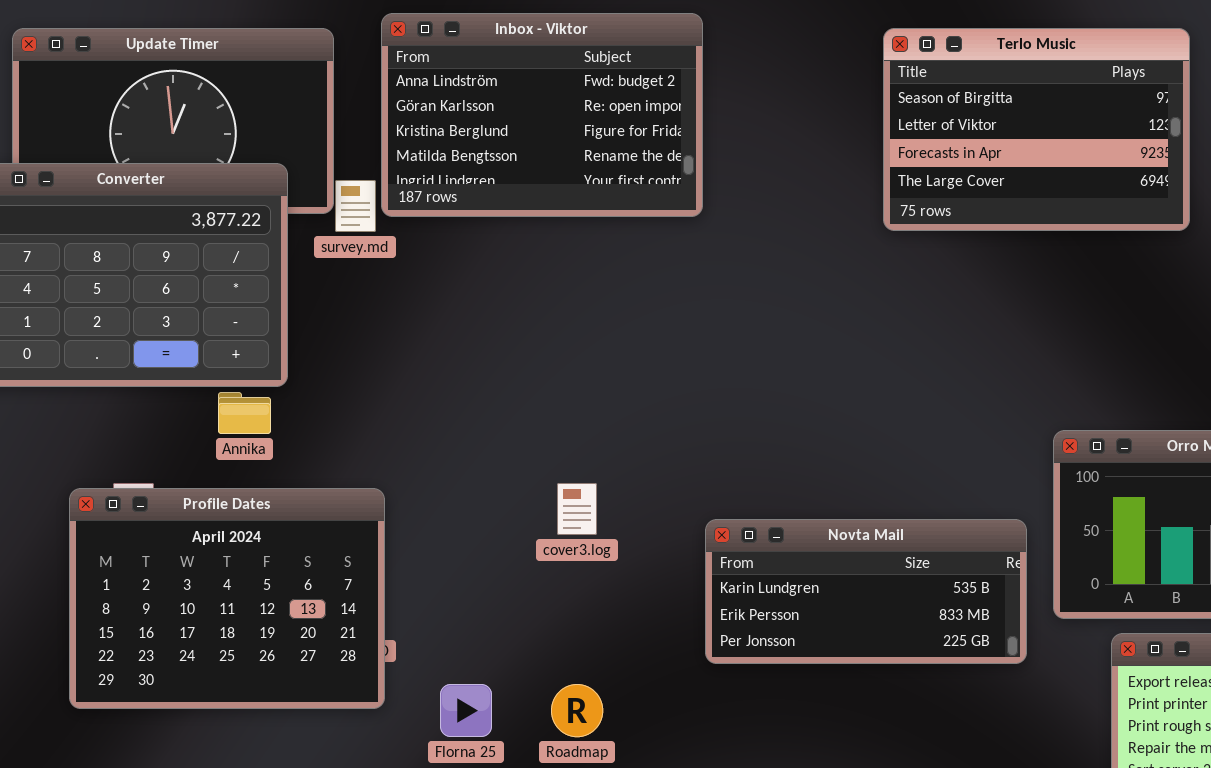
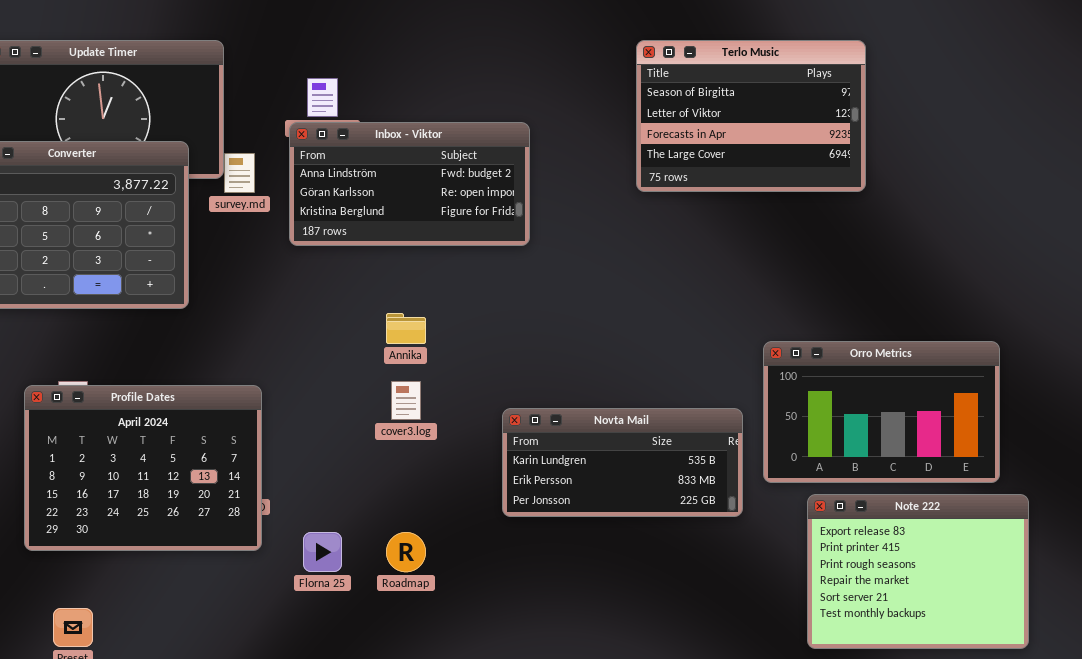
Inbox - Viktor: [381,13,703,217] -> [289,122,530,246], moved, resized
Annika: [218,392,271,434] -> [386,313,426,344], moved

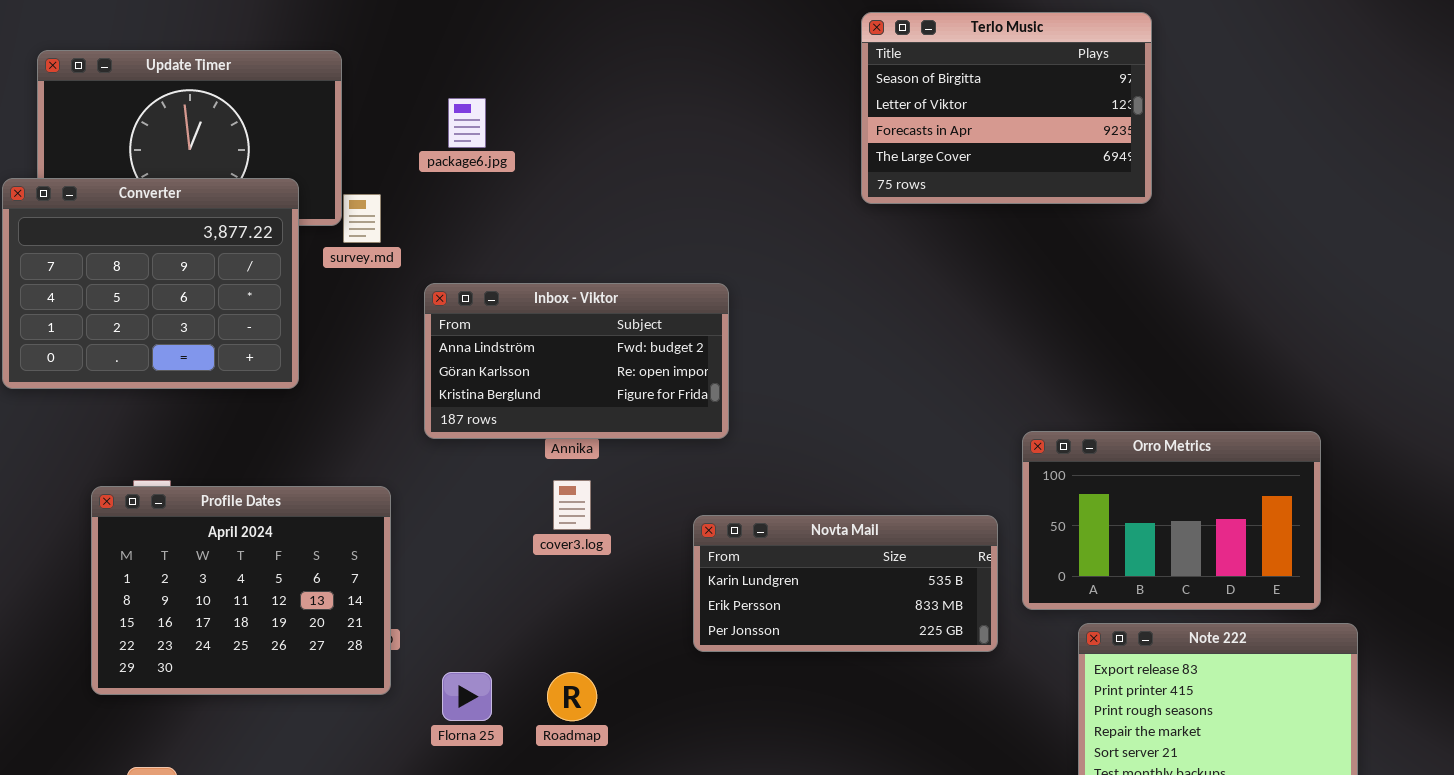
Terlo Music: [636,40,866,192] -> [861,12,1152,204], moved
Inbox - Viktor: [289,122,530,246] -> [424,283,729,439], moved

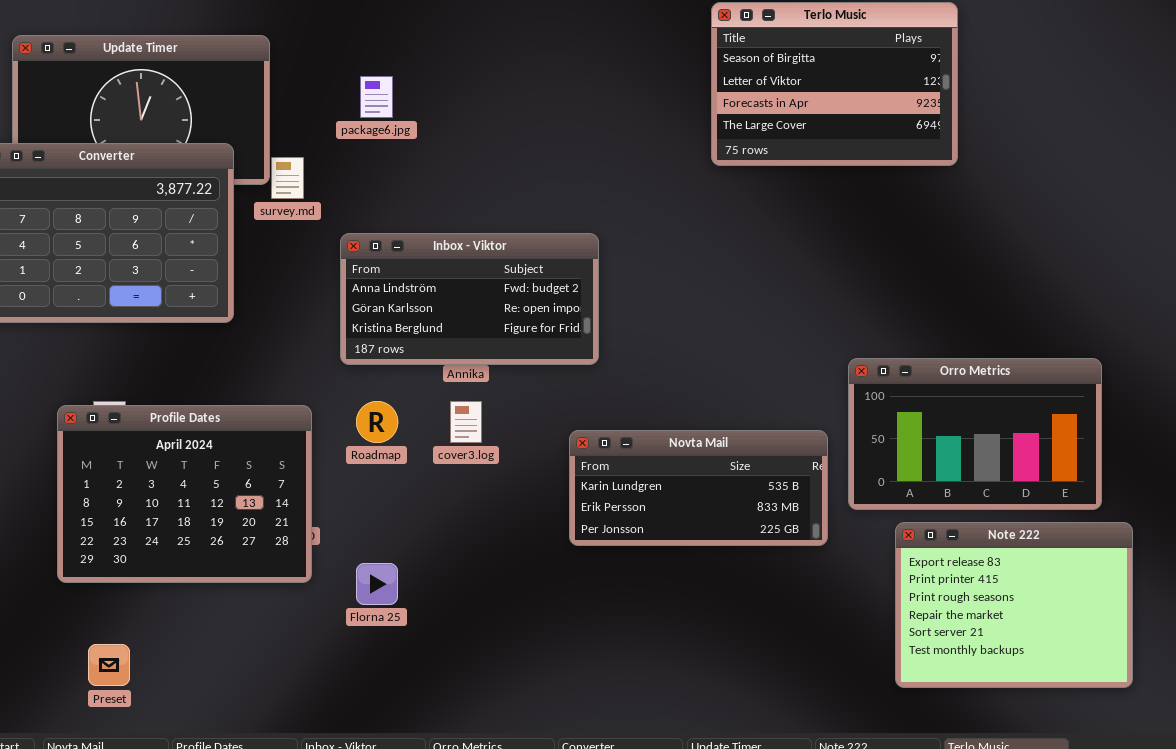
Roadmap: [547,672,597,721] -> [356,401,398,443], moved

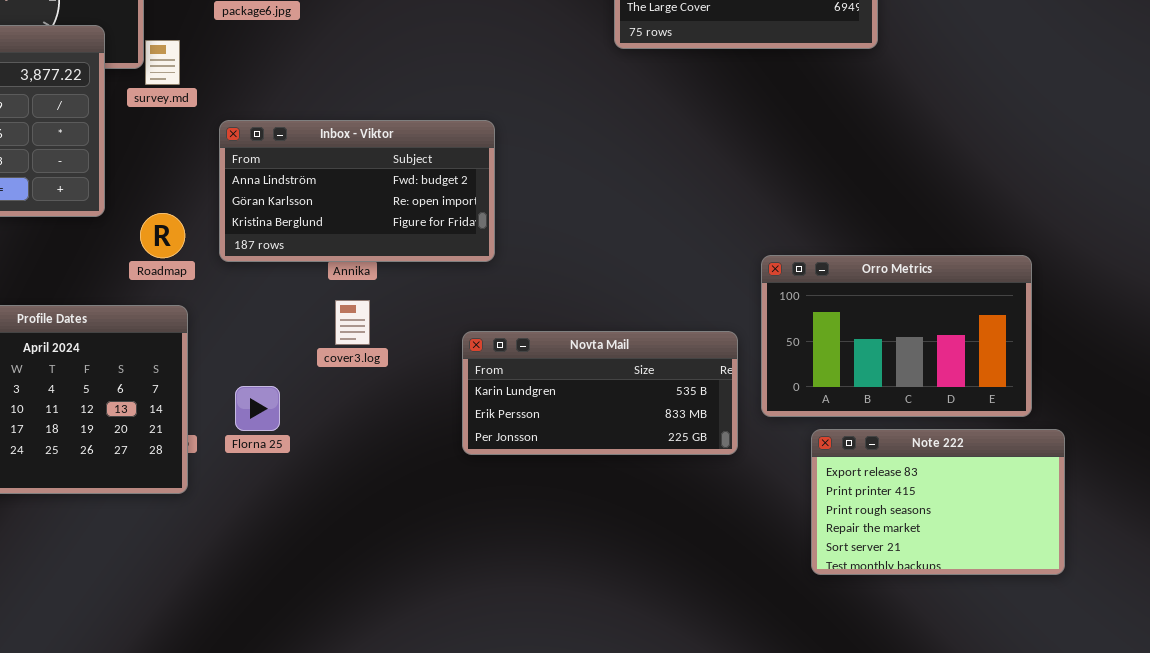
Roadmap: [356,401,398,443] -> [140,213,185,258], moved
Note 222: [895,522,1133,688] -> [811,429,1065,575], resized
Florna 25: [356,563,398,605] -> [235,386,280,431], moved

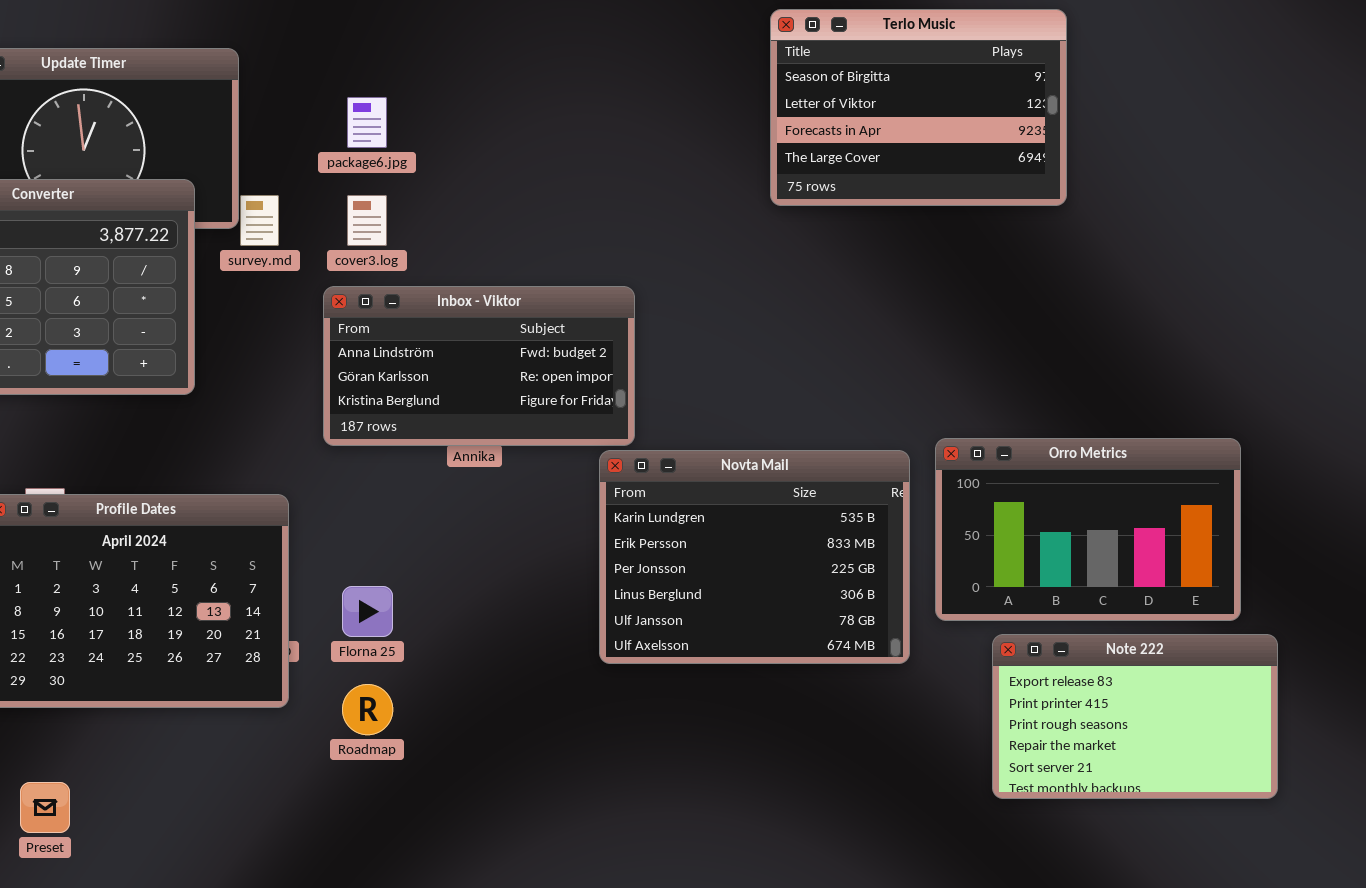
Roadmap: [140,213,185,258] -> [342,684,393,735], moved
cover3.log: [335,300,370,345] -> [347,195,387,246], moved
Novta Mail: [462,331,738,455] -> [599,450,910,664], resized

